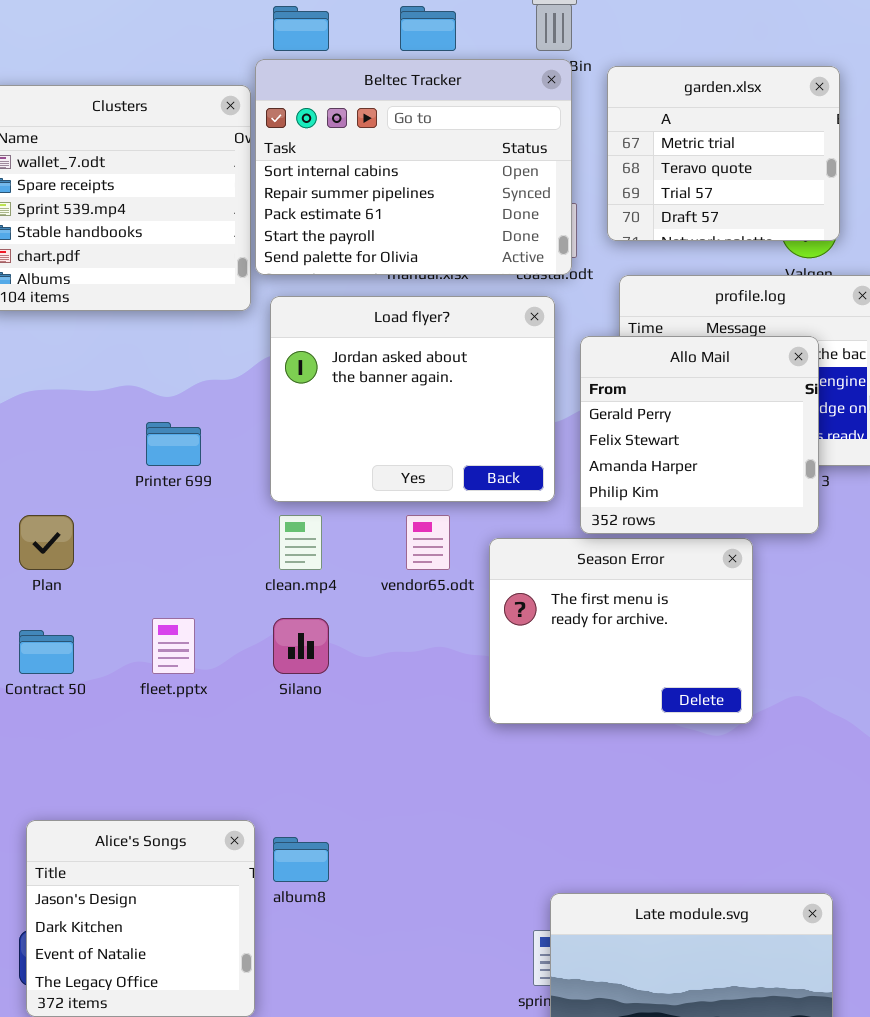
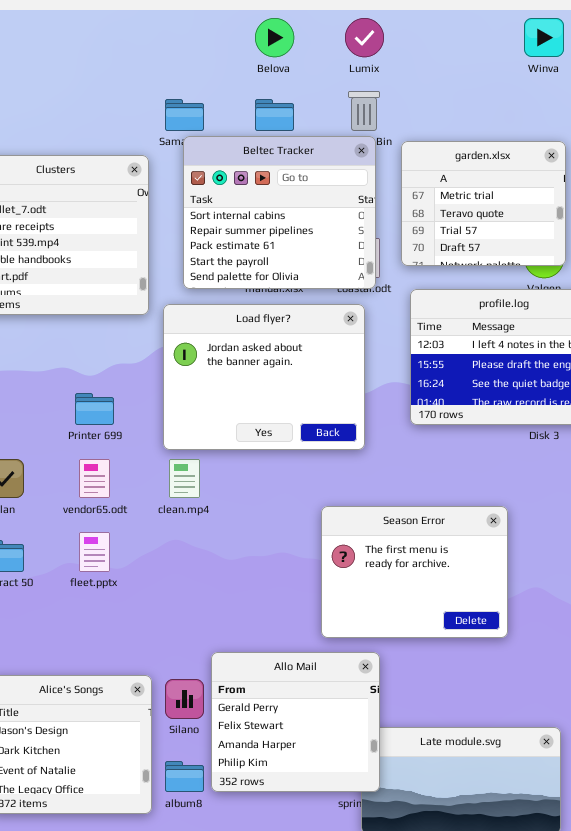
Beltec Tracker: [255,59,572,275] -> [183,136,376,289], resized
Allo Mail: [580,336,819,534] -> [211,652,380,792], moved
vendor65.odt: [406,515,450,570] -> [79,459,110,498], moved
Season Error: [489,538,753,724] -> [321,506,508,638], moved
Silano: [273,618,329,674] -> [165,679,204,719], moved
album8: [273,837,329,882] -> [165,761,204,792], moved

